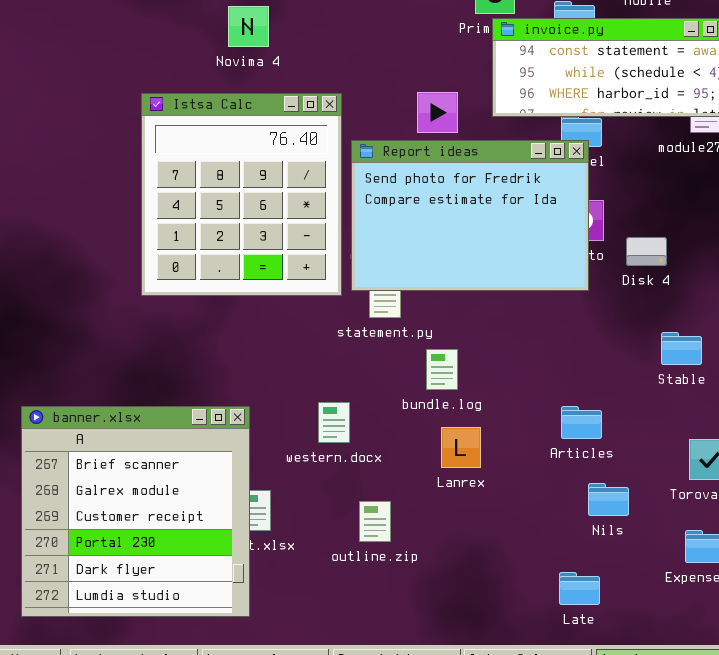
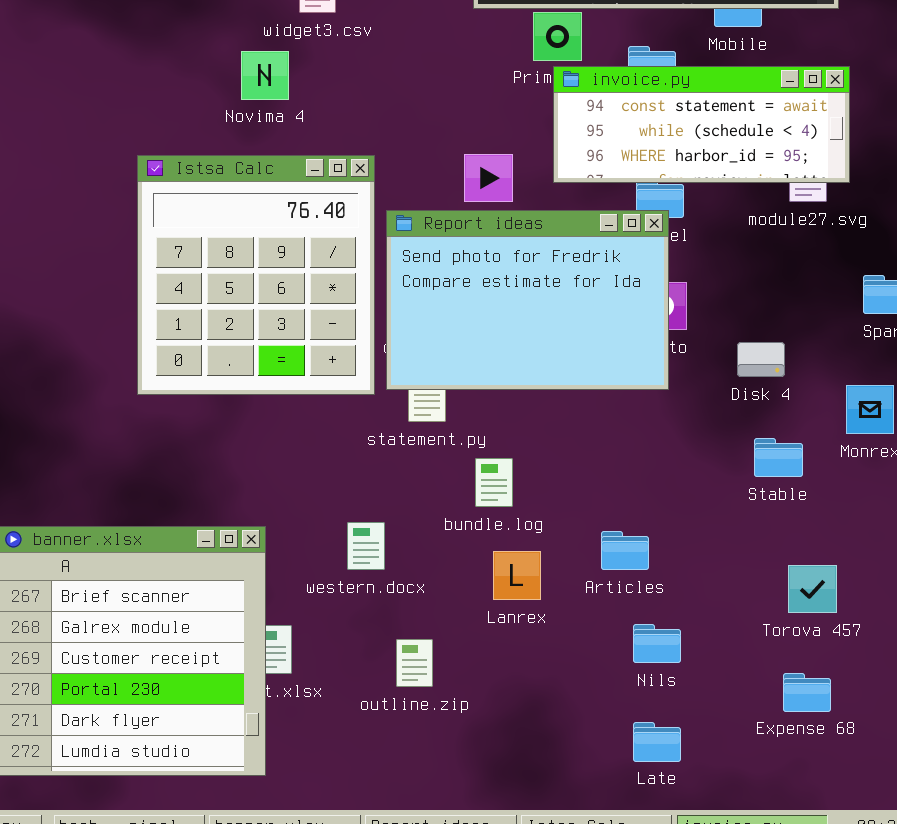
Disk 4: [626,237,667,266] -> [737,342,785,377], moved
Articles: [561,406,602,439] -> [601,531,649,570], moved
Nils: [588,483,629,516] -> [633,624,681,663], moved

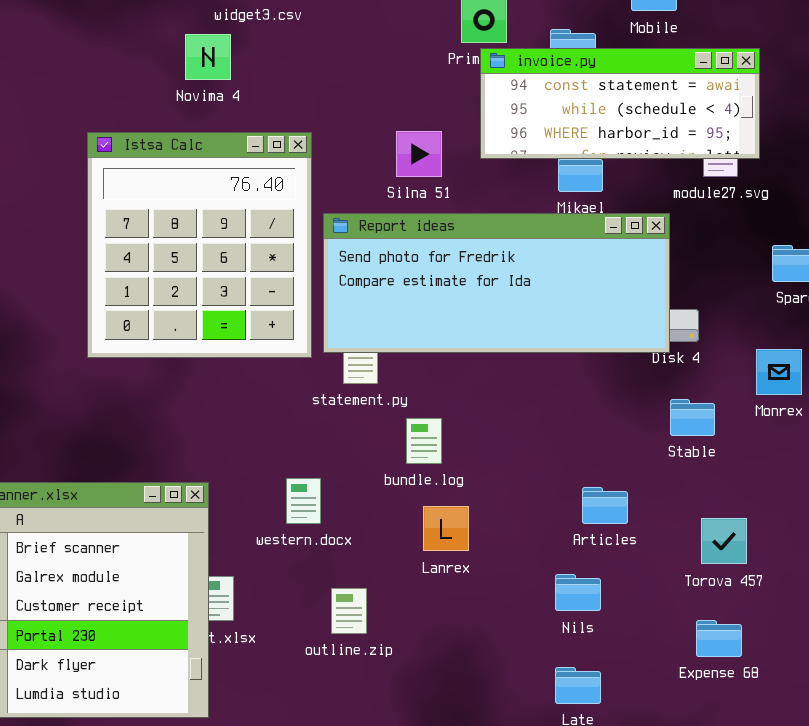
Report ideas: [386,210,669,390] -> [323,213,670,353], resized
Articles: [601,531,649,570] -> [582,487,628,524], moved

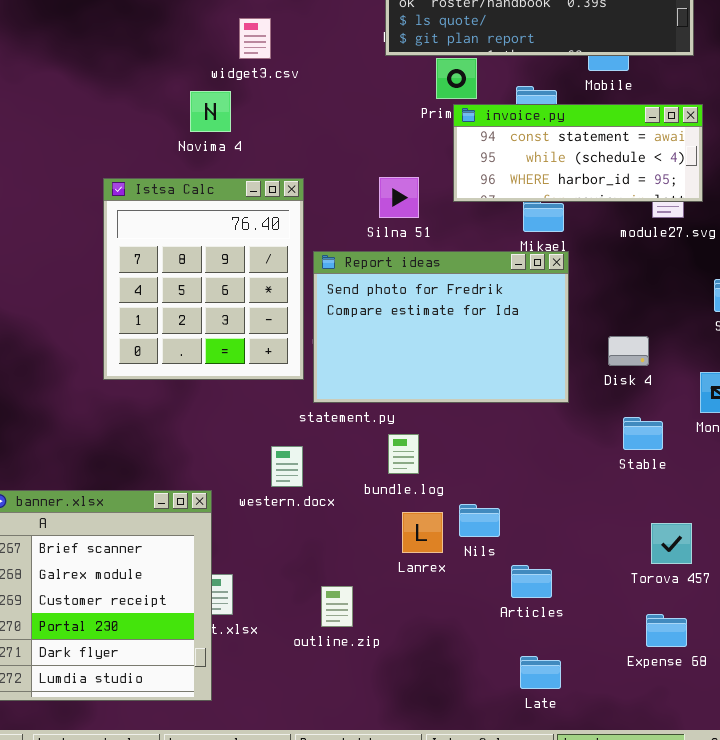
Report ideas: [323,213,670,353] -> [313,251,569,403], resized
western.docx: [286,478,321,524] -> [271,446,303,487], moved
Articles: [582,487,628,524] -> [511,565,552,598], moved
Nils: [555,574,601,611] -> [459,504,500,537], moved

